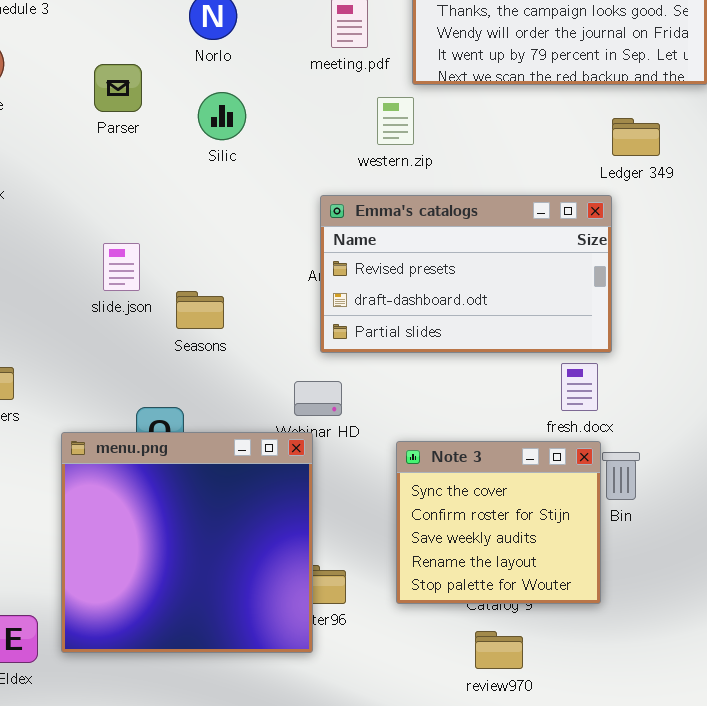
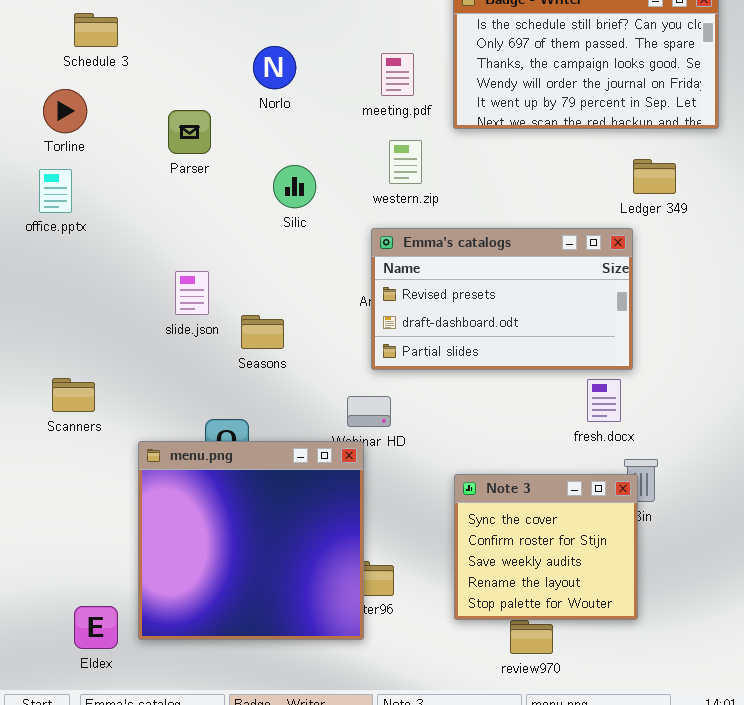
Silic: [198,92,246,140] -> [273,165,316,208], moved
western.zip: [377,97,414,145] -> [389,140,422,184], moved
Note 3: [396,441,601,604] -> [454,474,638,620], moved

